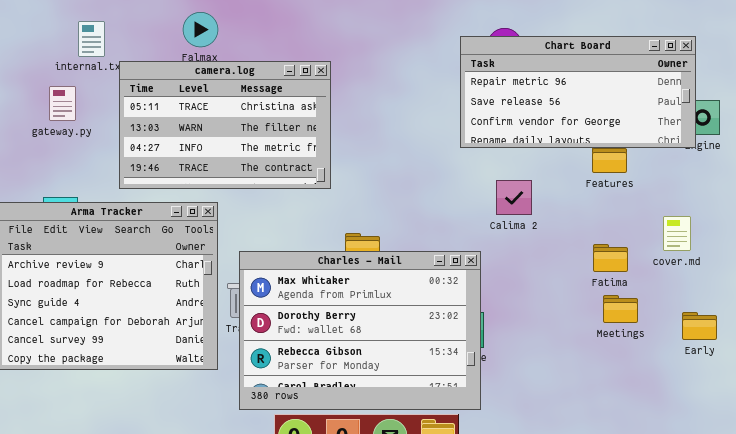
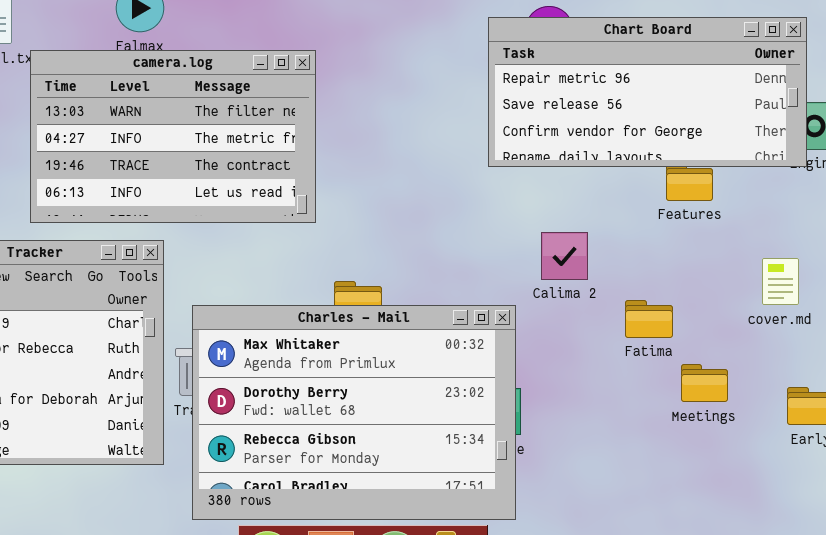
camera.log: [119,61,331,189] -> [30,50,316,223], scrolled down 1 row
Calima 2: [496,180,532,215] -> [541,232,588,280], moved
Fatima: [593,244,628,272] -> [625,300,673,338], moved

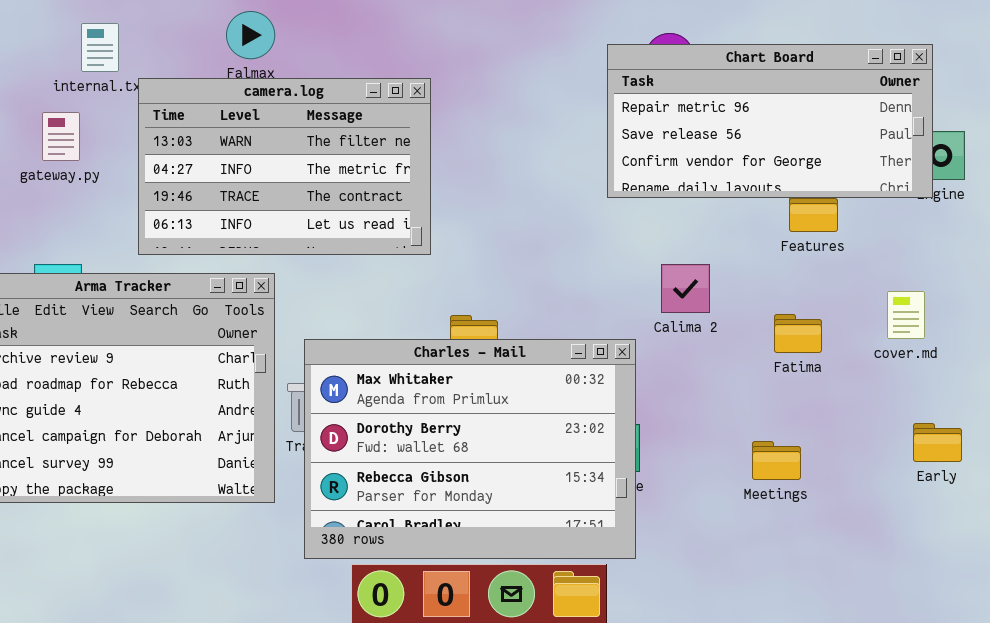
Fatima: [625,300,673,338] -> [774,314,822,353], moved
Meetings: [681,364,728,402] -> [752,441,801,480], moved

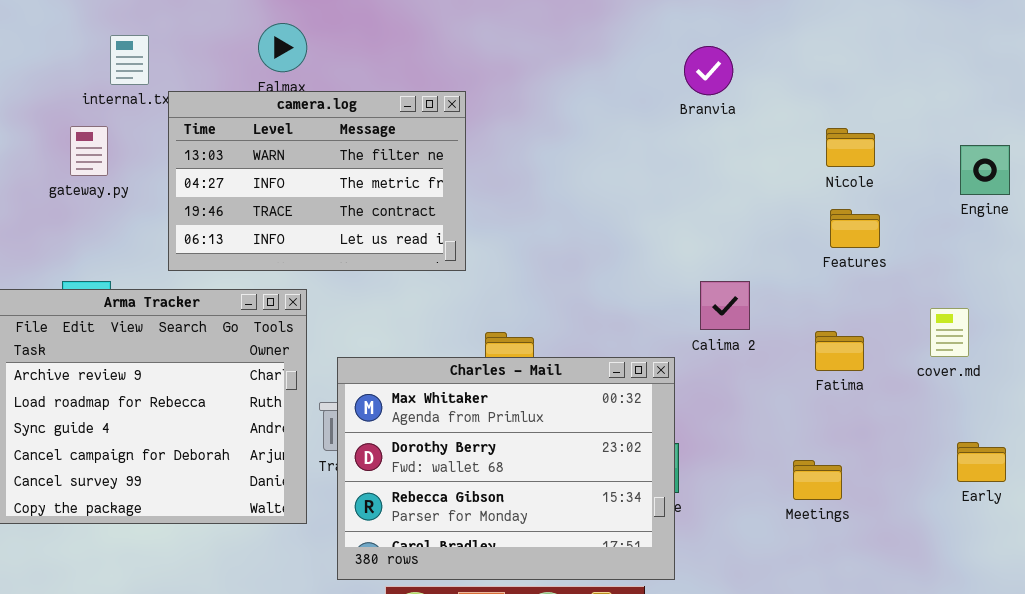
Chart Board: [607,44,933,198] -> none, closed

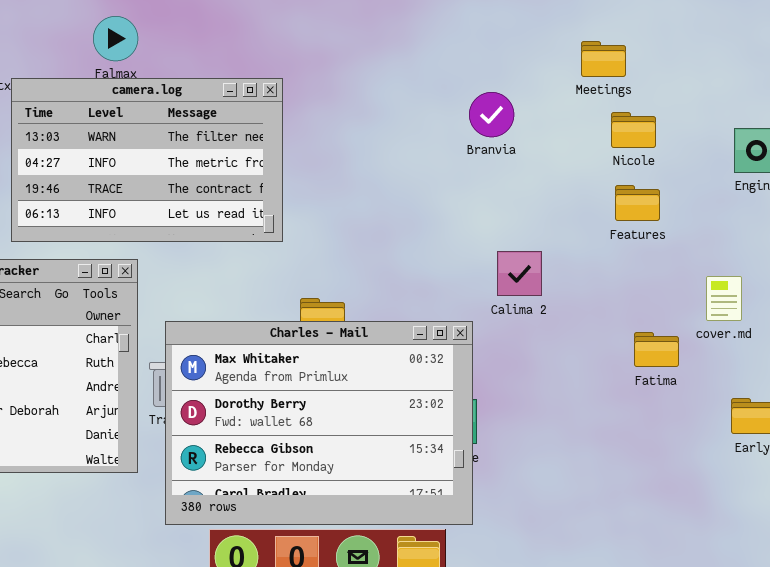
Branvia: [684,46,733,95] -> [469,92,514,137], moved
Fatima: [815,331,864,371] -> [634,332,679,367], moved
Meetings: [793,460,842,500] -> [581,41,626,77], moved

